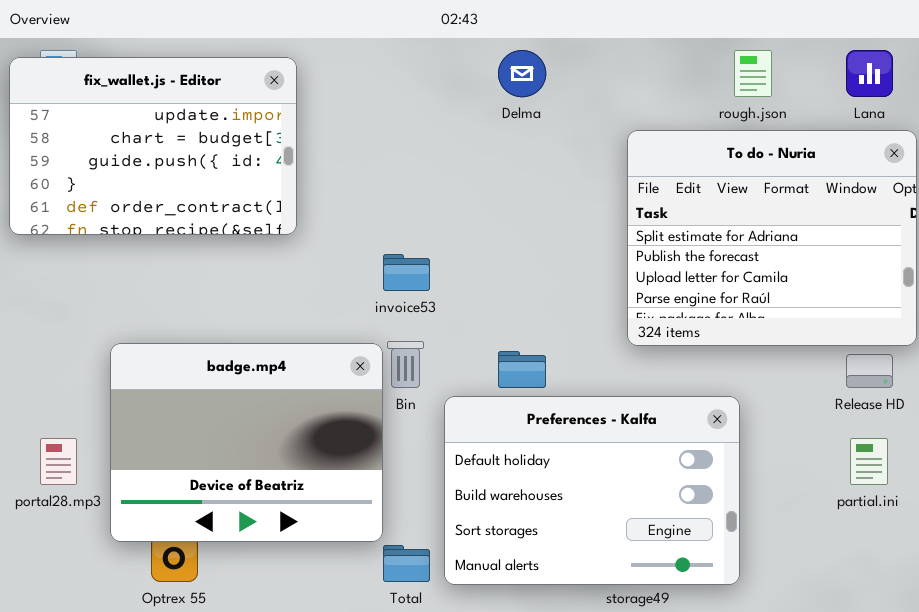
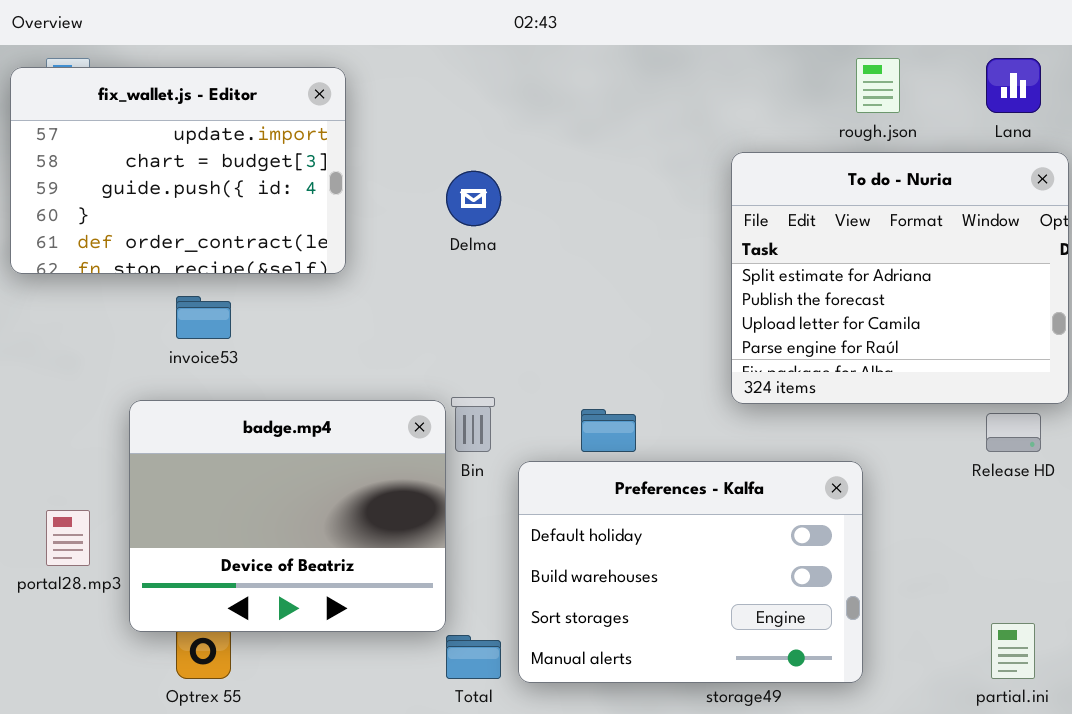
Delma: [498,50,546,97] -> [446,171,501,226], moved
invoice53: [383,254,430,291] -> [176,296,231,339], moved
partial.ini: [850,438,888,485] -> [991,623,1035,679], moved

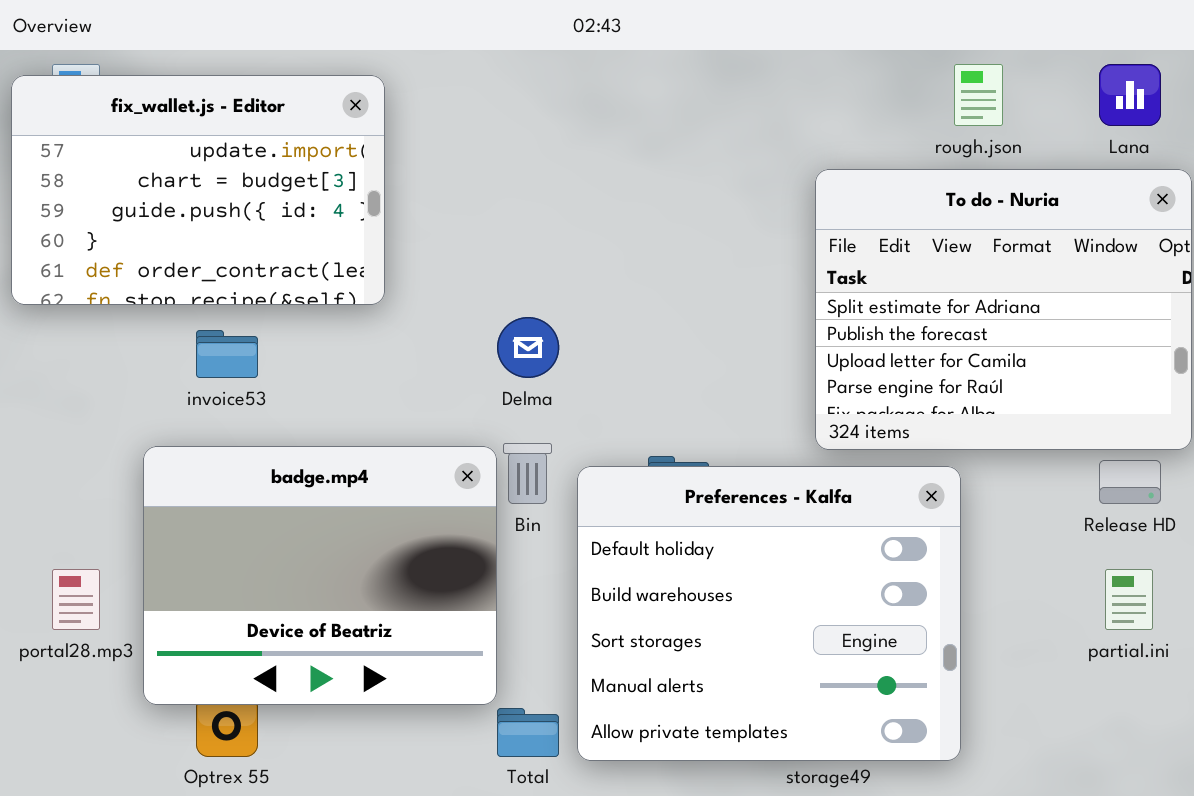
Delma: [446,171,501,226] -> [497,317,559,378], moved
Preferences - Kalfa: [518,461,863,683] -> [577,466,961,761], resized
partial.ini: [991,623,1035,679] -> [1105,569,1153,630], moved

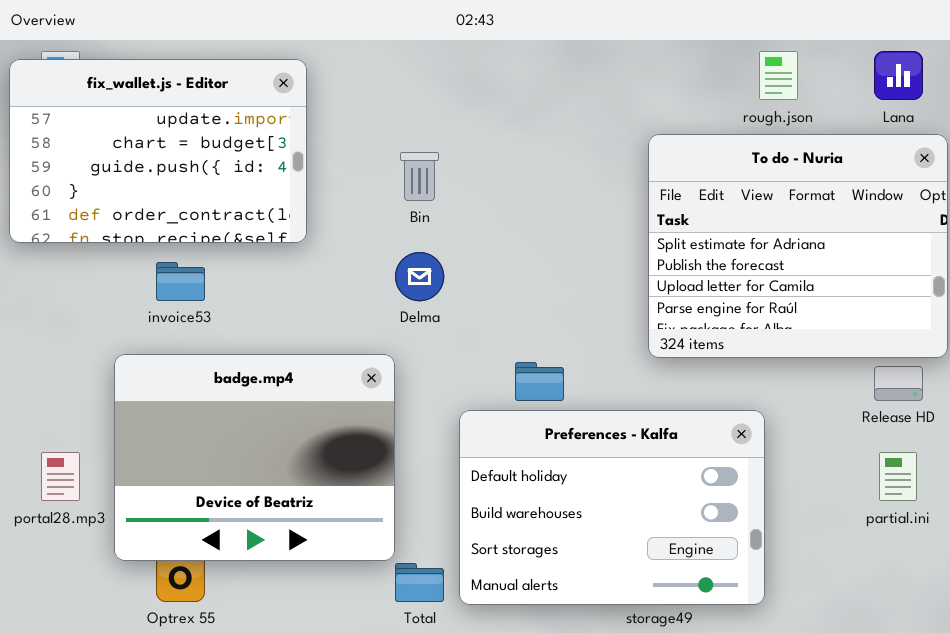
Bin: [503,443,552,504] -> [400,152,439,201], moved
Preferences - Kalfa: [577,466,961,761] -> [459,410,765,605], resized

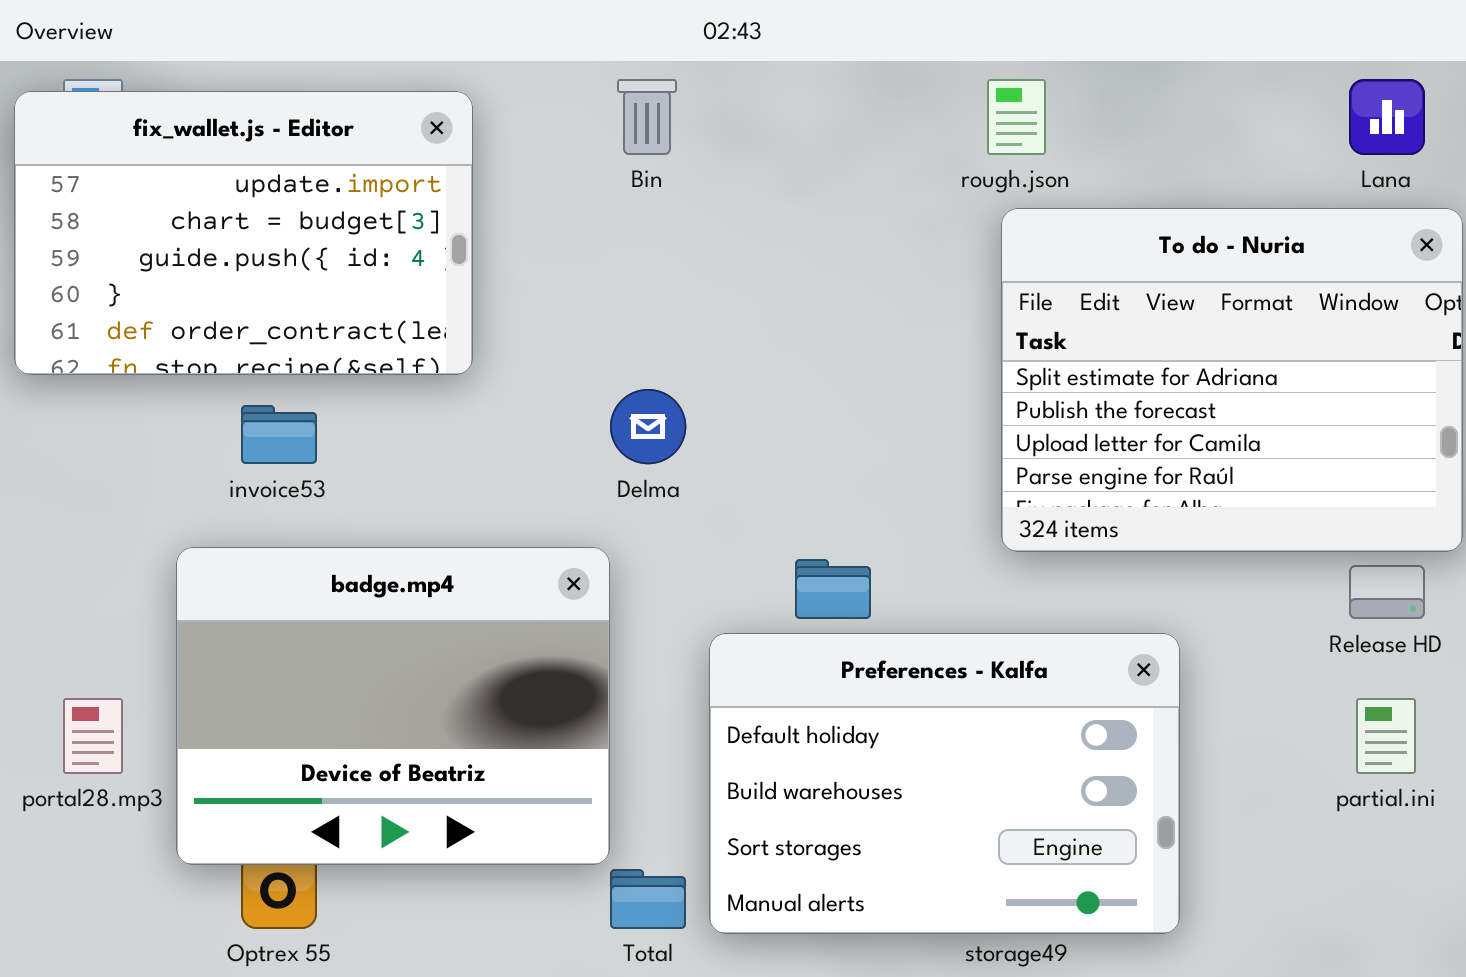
rough.json: [759,51,798,100] -> [987,79,1046,155], moved
Bin: [400,152,439,201] -> [617,79,677,155], moved

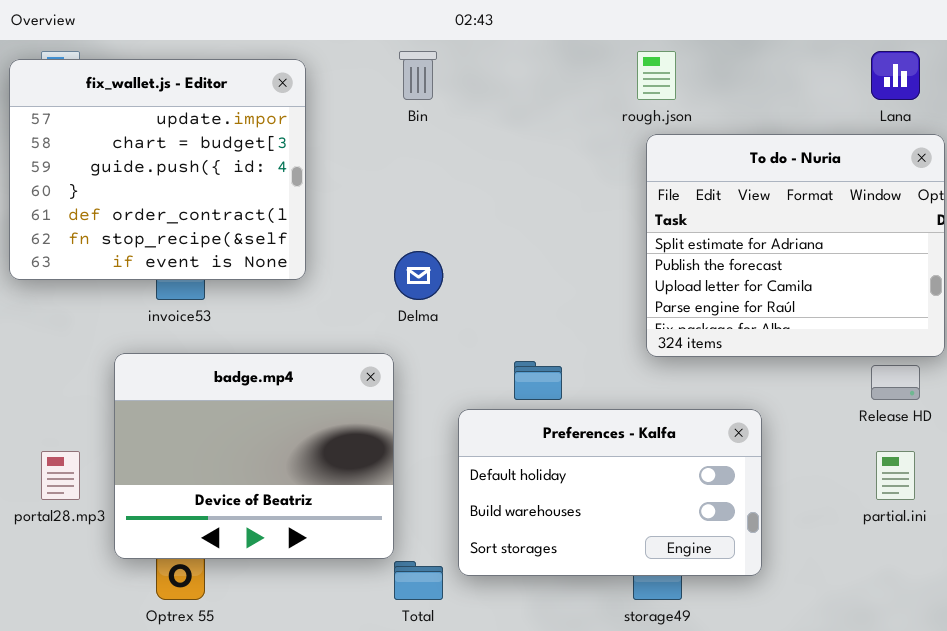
fix_wallet.js - Editor: [14,91,473,375] -> [9,59,306,280], resized
Preferences - Kalfa: [709,633,1180,934] -> [458,409,762,576], resized

